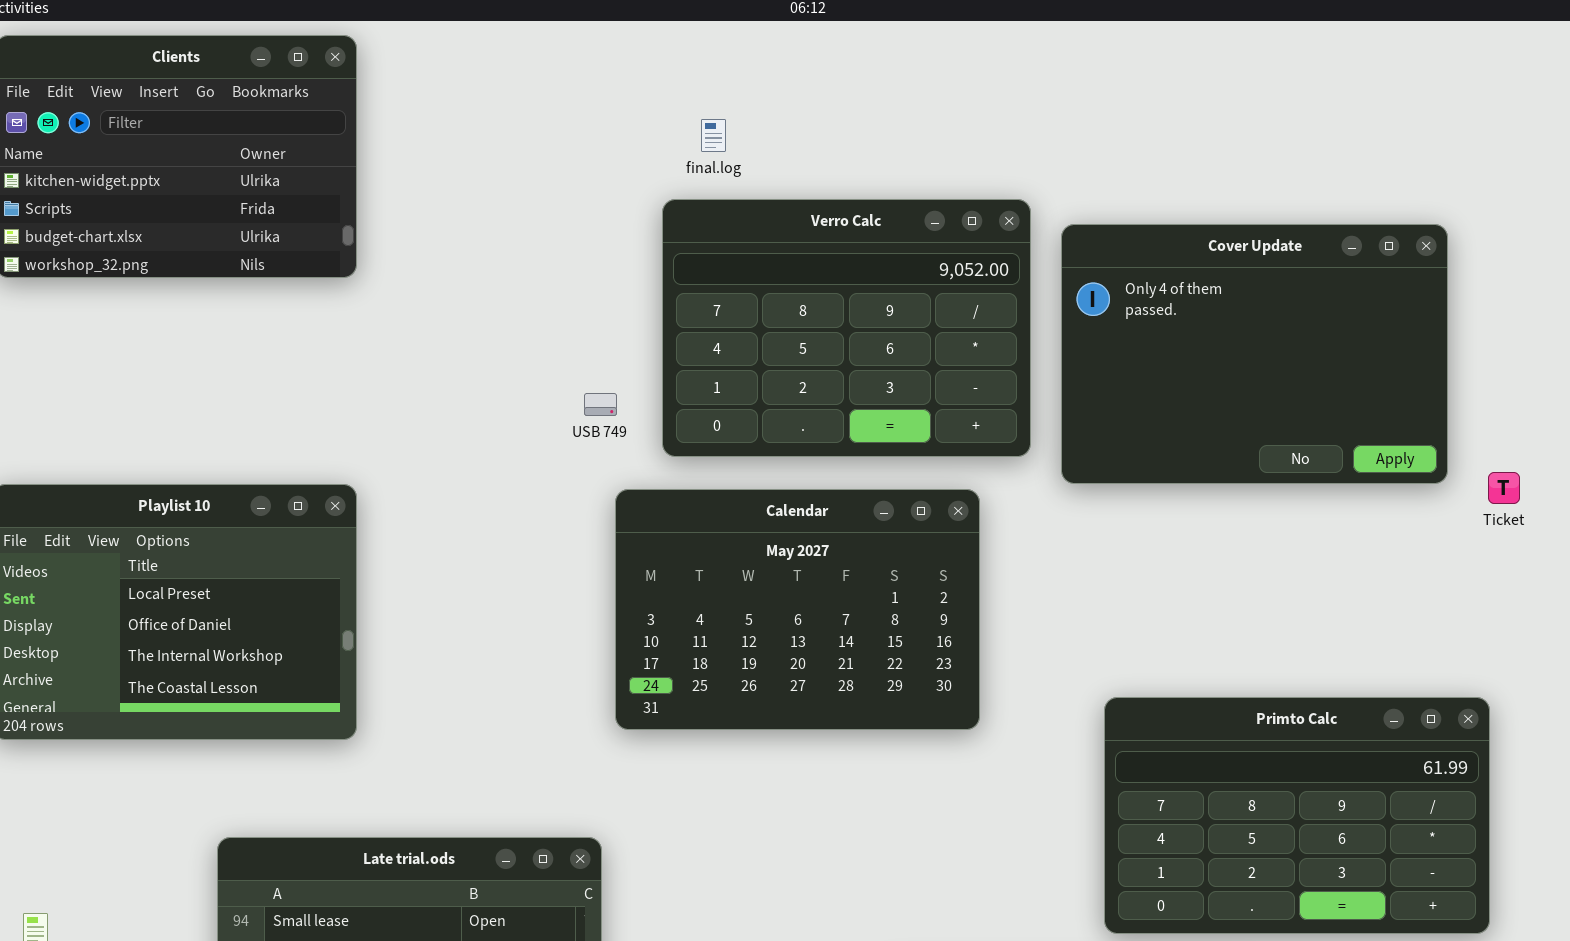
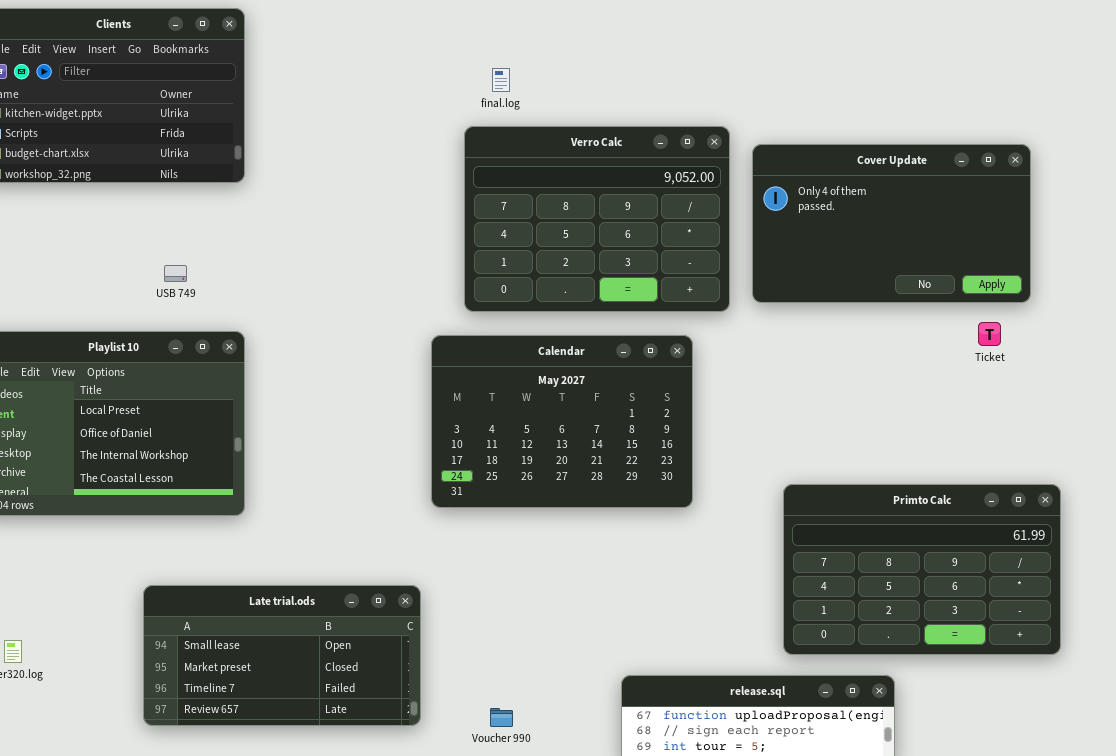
Cover Update: [1061,224,1448,484] -> [752,144,1031,303], resized
USB 749: [584,393,617,416] -> [164,265,187,282], moved
Ticket: [1488,472,1520,504] -> [978,322,1001,346], moved

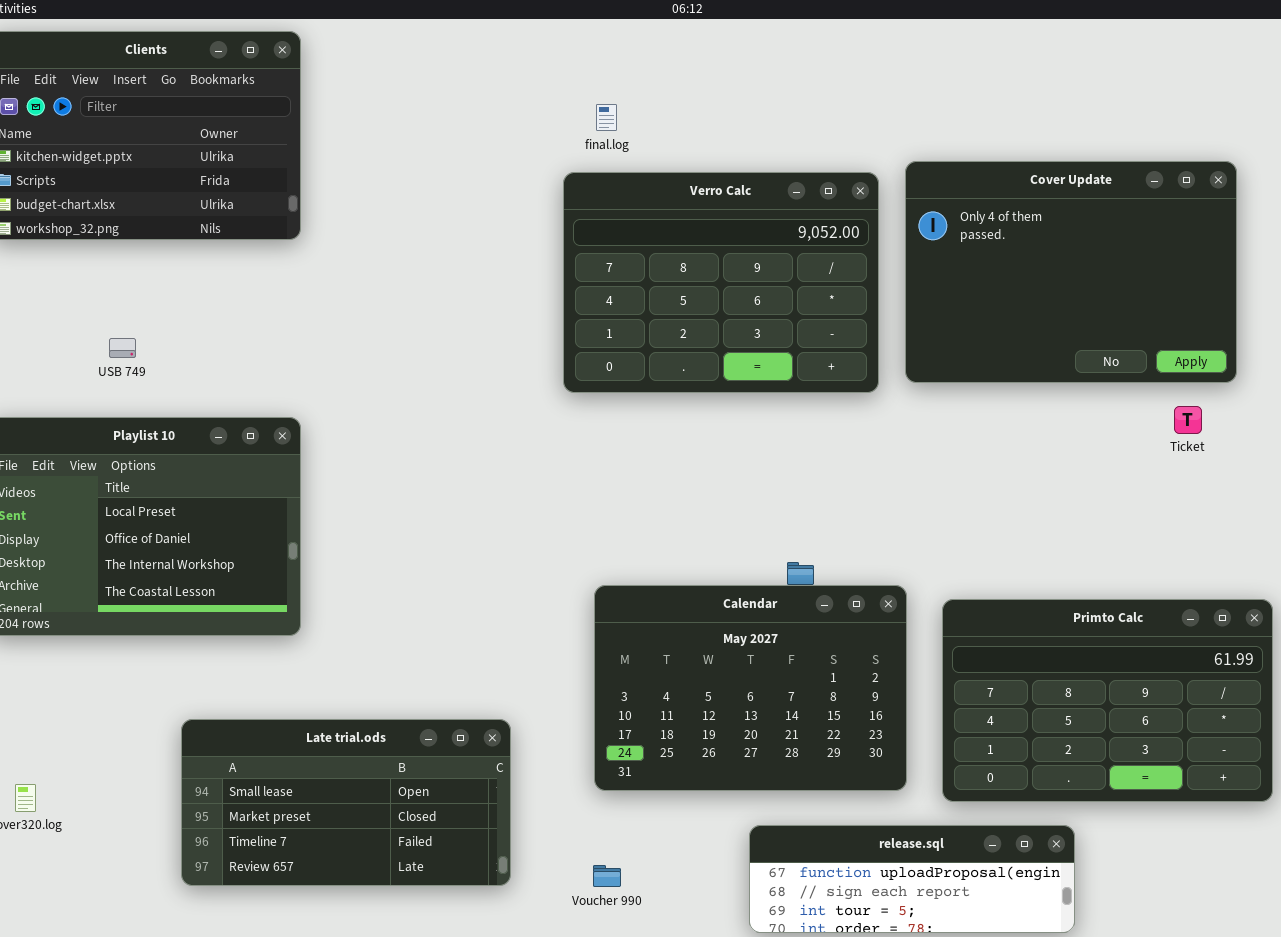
Cover Update: [752,144,1031,303] -> [905,161,1237,383], resized
USB 749: [164,265,187,282] -> [109,338,136,358], moved
Calendar: [431,335,693,508] -> [594,585,907,791], moved

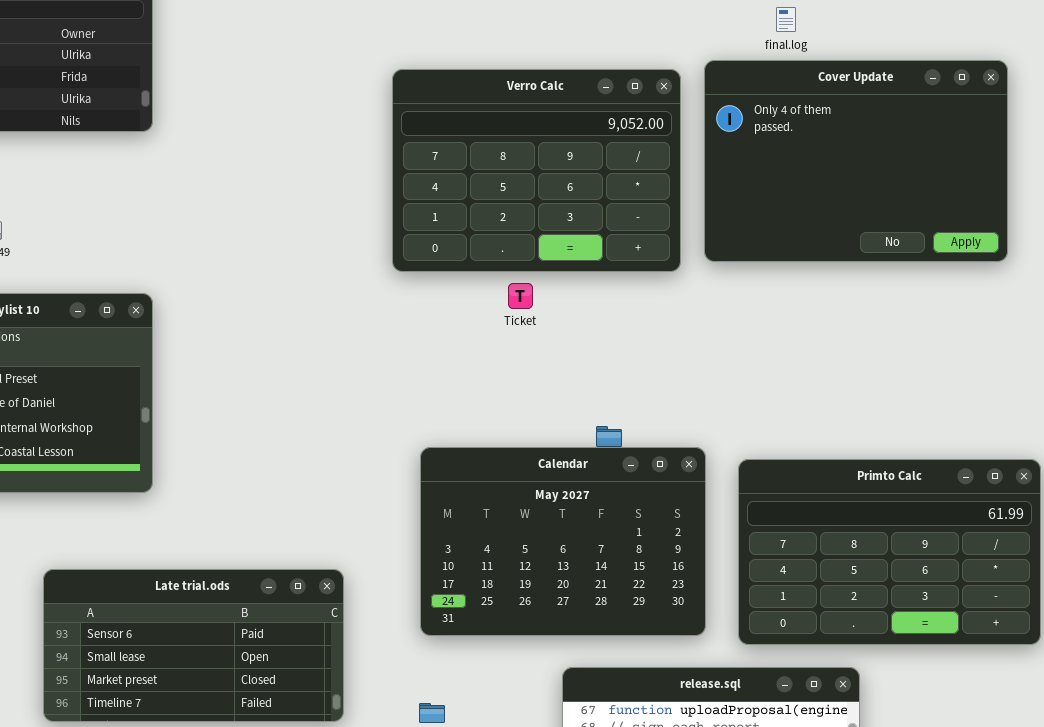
final.log: [596,104,617,131] -> [776,7,796,32], moved
Ticket: [1174,406,1202,434] -> [508,283,533,309], moved
Late trial.ods: [181,719,511,886] -> [43,569,344,722], scrolled up 1 row

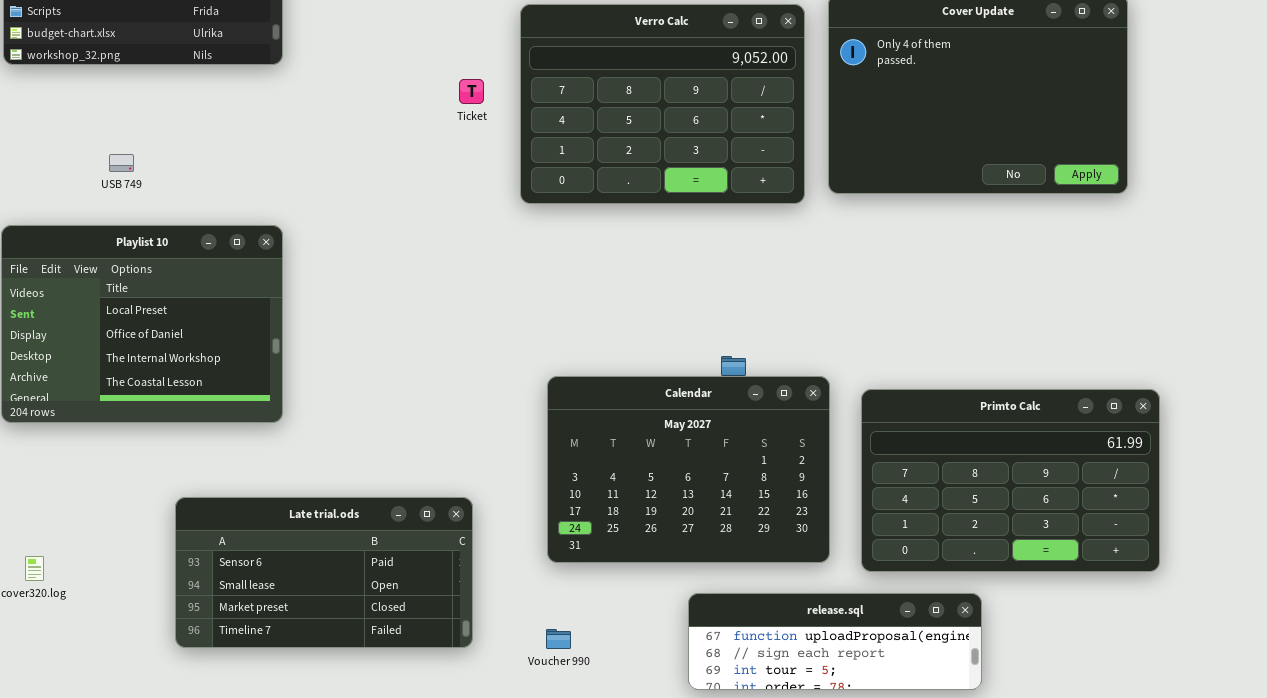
Ticket: [508,283,533,309] -> [459,79,484,104], moved

